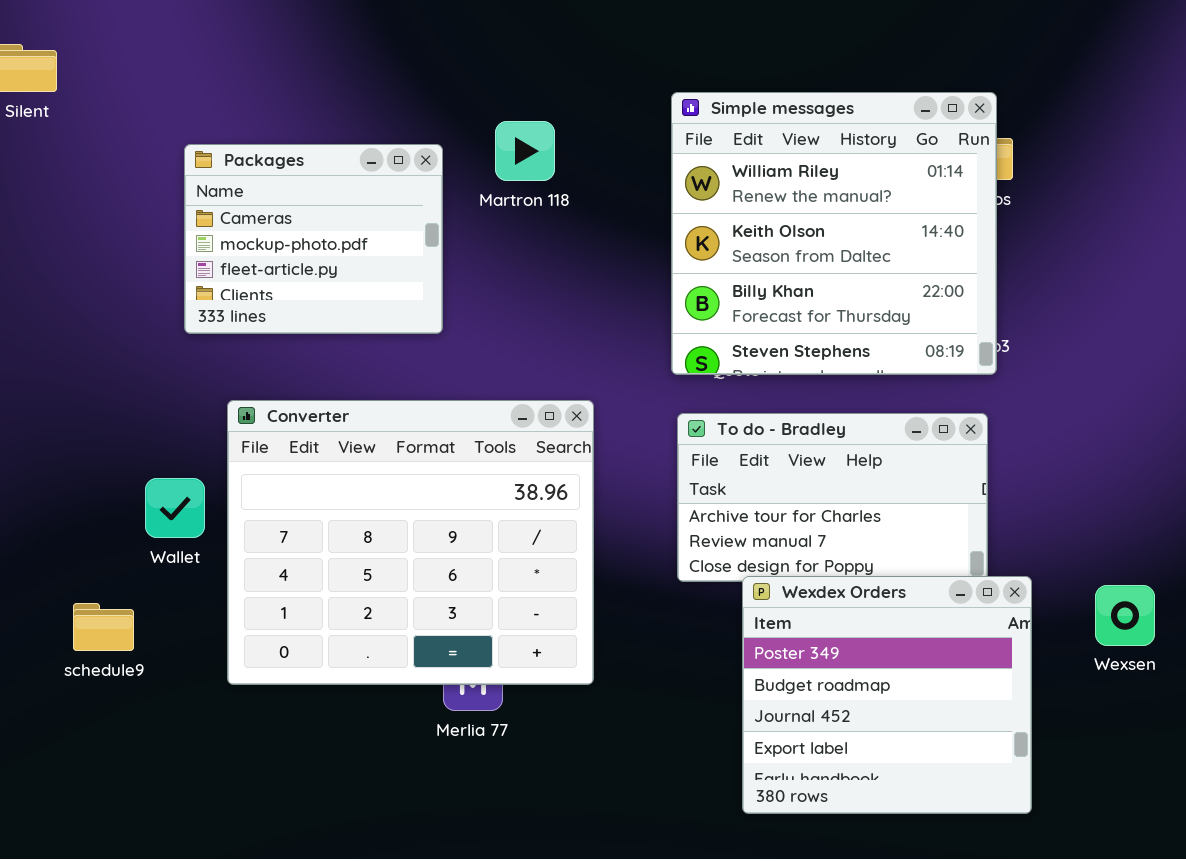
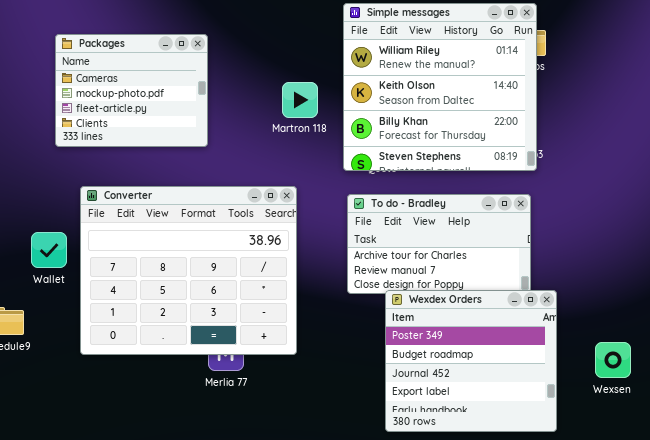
Martron 118: [495,121,555,181] -> [282,82,318,118], moved
Wexsen: [1095,585,1155,646] -> [595,342,631,378], moved

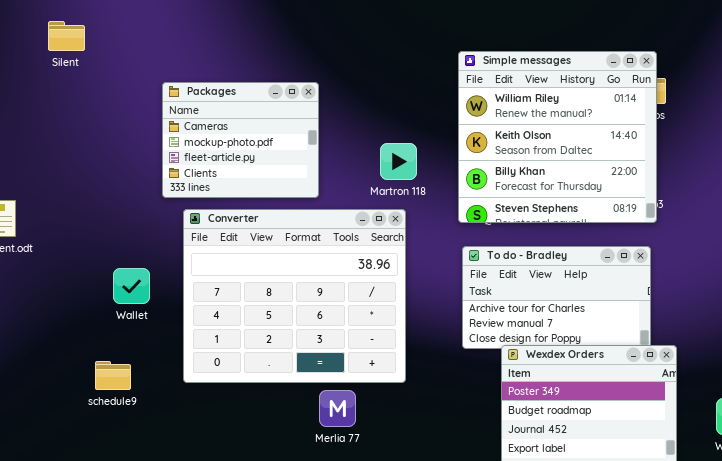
Martron 118: [282,82,318,118] -> [380,143,417,180], moved
Converter: [80,186,297,355] -> [183,209,406,383], moved
Wallet: [31,232,67,268] -> [113,268,150,304], moved

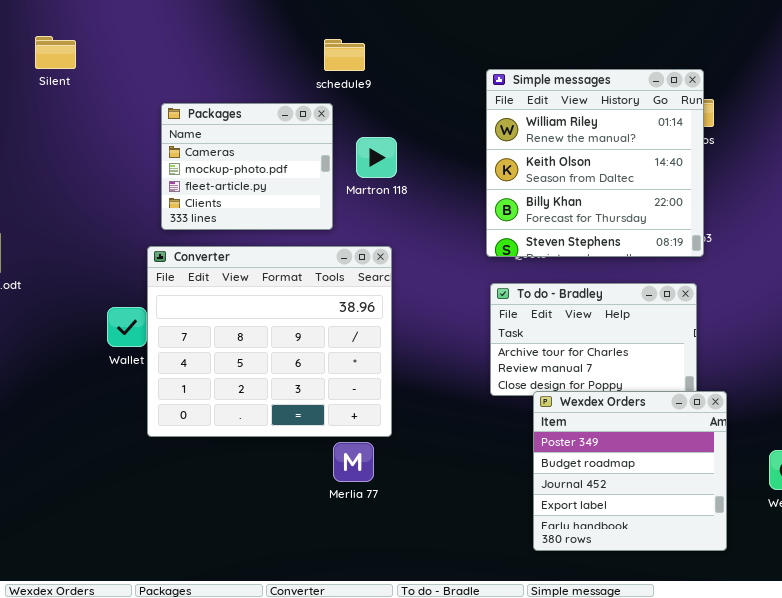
Martron 118: [380,143,417,180] -> [356,137,397,178], moved
Converter: [183,209,406,383] -> [147,246,392,437], moved
schedule9: [95,361,131,390] -> [324,39,365,71], moved

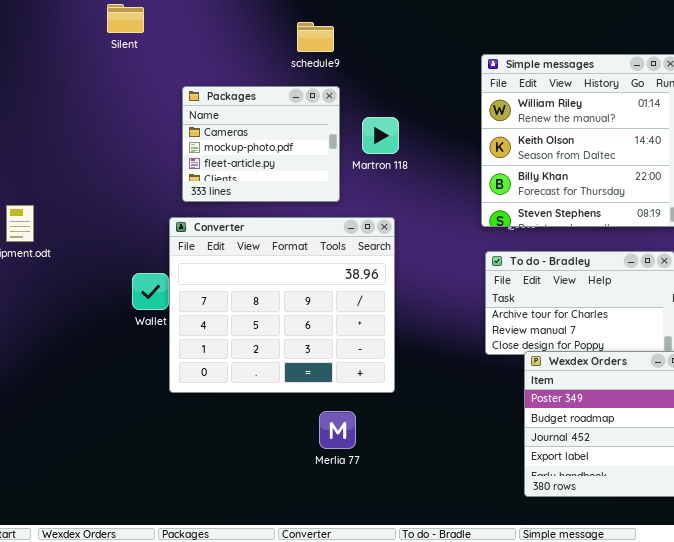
Silent: [35,36,76,69] -> [107,4,144,33], moved
schedule9: [324,39,365,71] -> [297,22,334,52], moved
Merlia 77: [333,442,374,482] -> [319,411,356,449], moved

